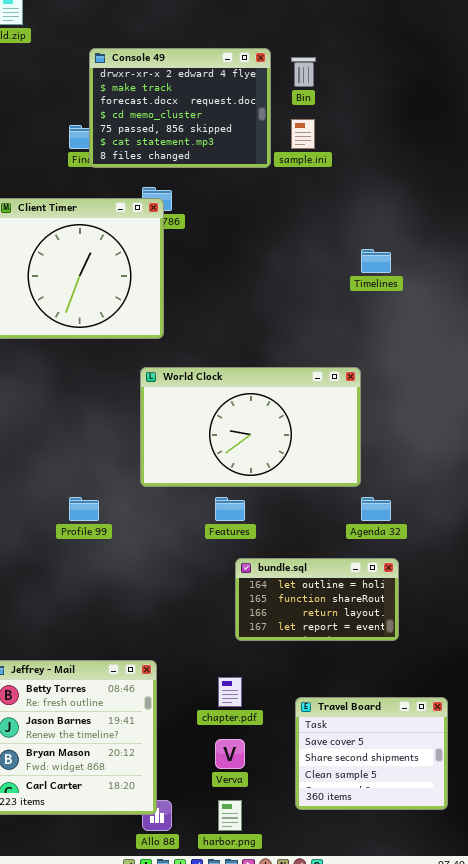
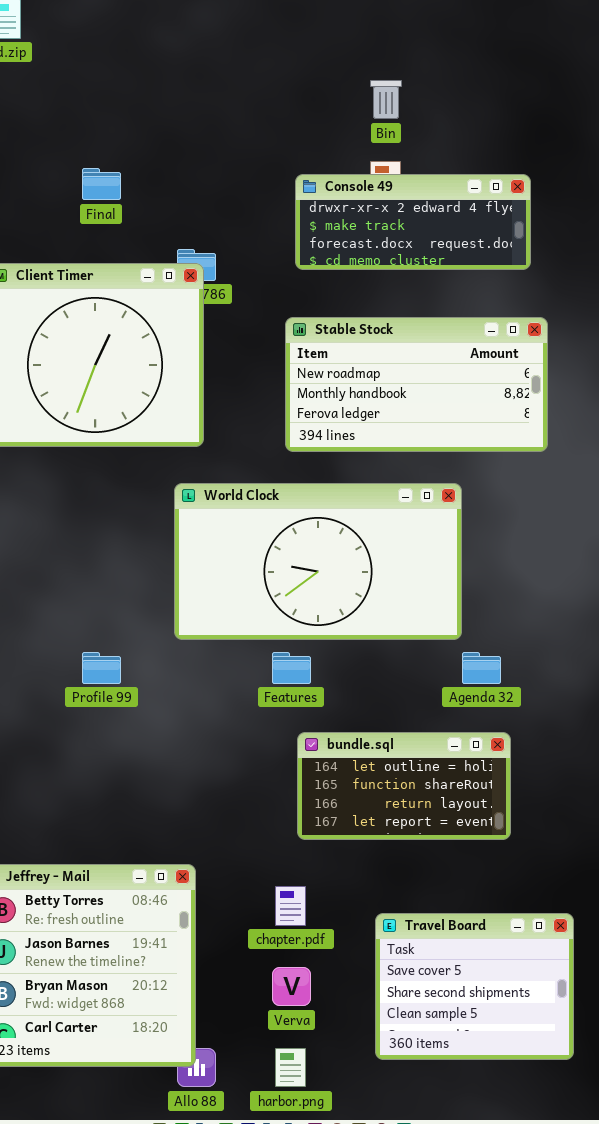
Console 49: [89,48,271,168] -> [295,174,531,270], moved, resized
Stable Stock: none -> [285,317,548,452], opened

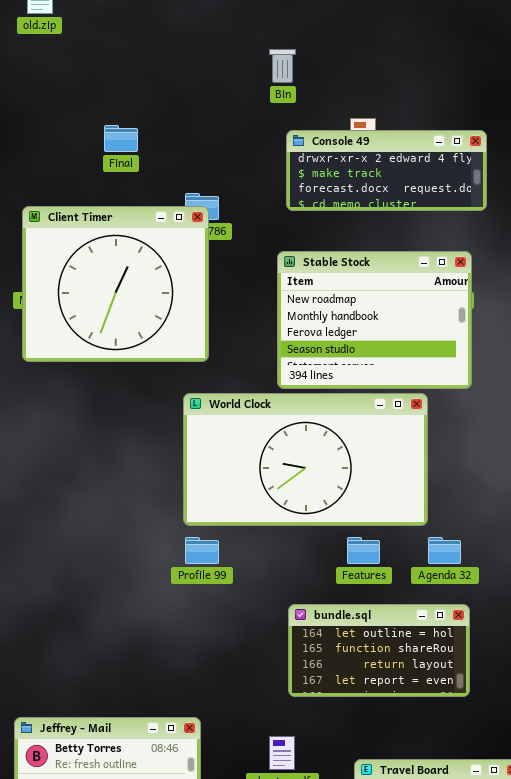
Bin: [370,80,402,119] -> [269,49,296,83], moved
Stable Stock: [285,317,548,452] -> [277,251,472,389], resized
Profile 99: [82,652,121,684] -> [185,537,219,564], moved
Features: [272,652,311,684] -> [347,537,380,564], moved

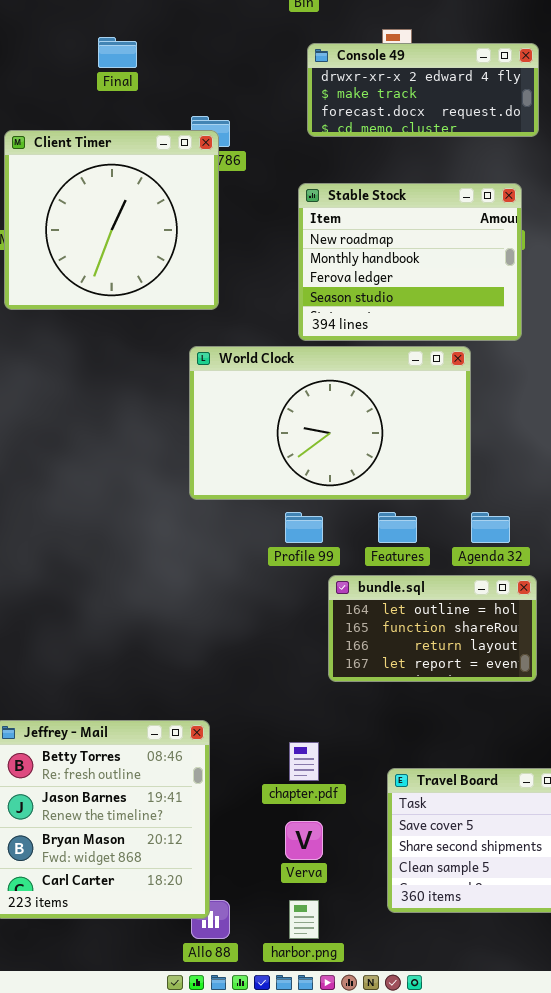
Profile 99: [185,537,219,564] -> [285,512,323,543], moved
bundle.sql: [288,604,470,697] -> [328,575,537,682], moved

